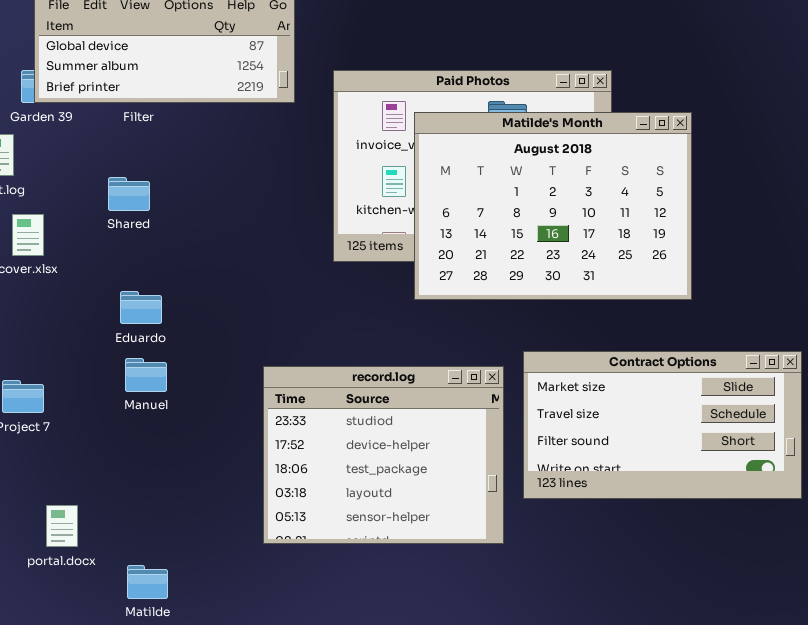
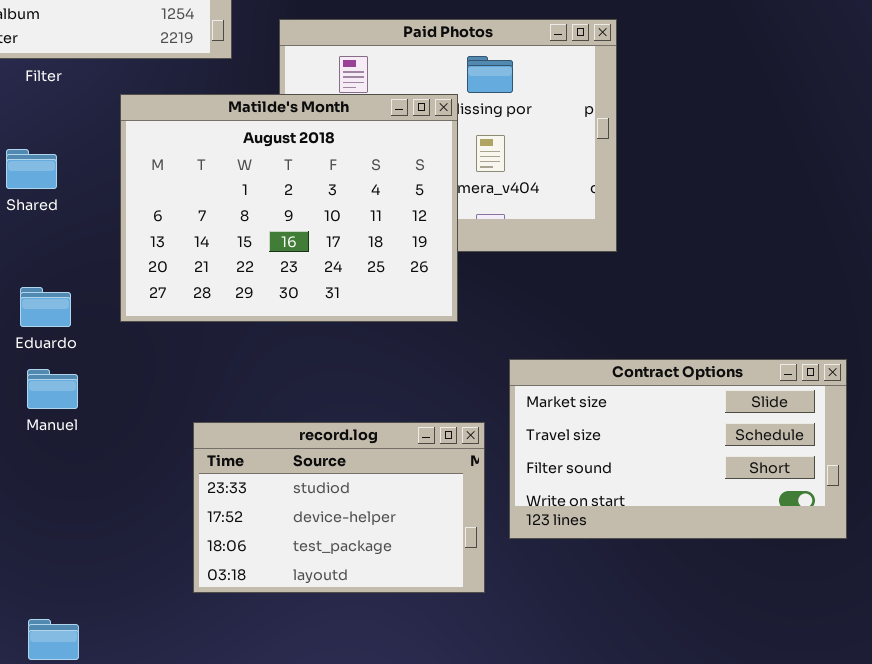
Matilde's Month: [414,112,692,300] -> [120,94,458,322], moved
record.log: [263,366,504,544] -> [193,422,485,593], resized

